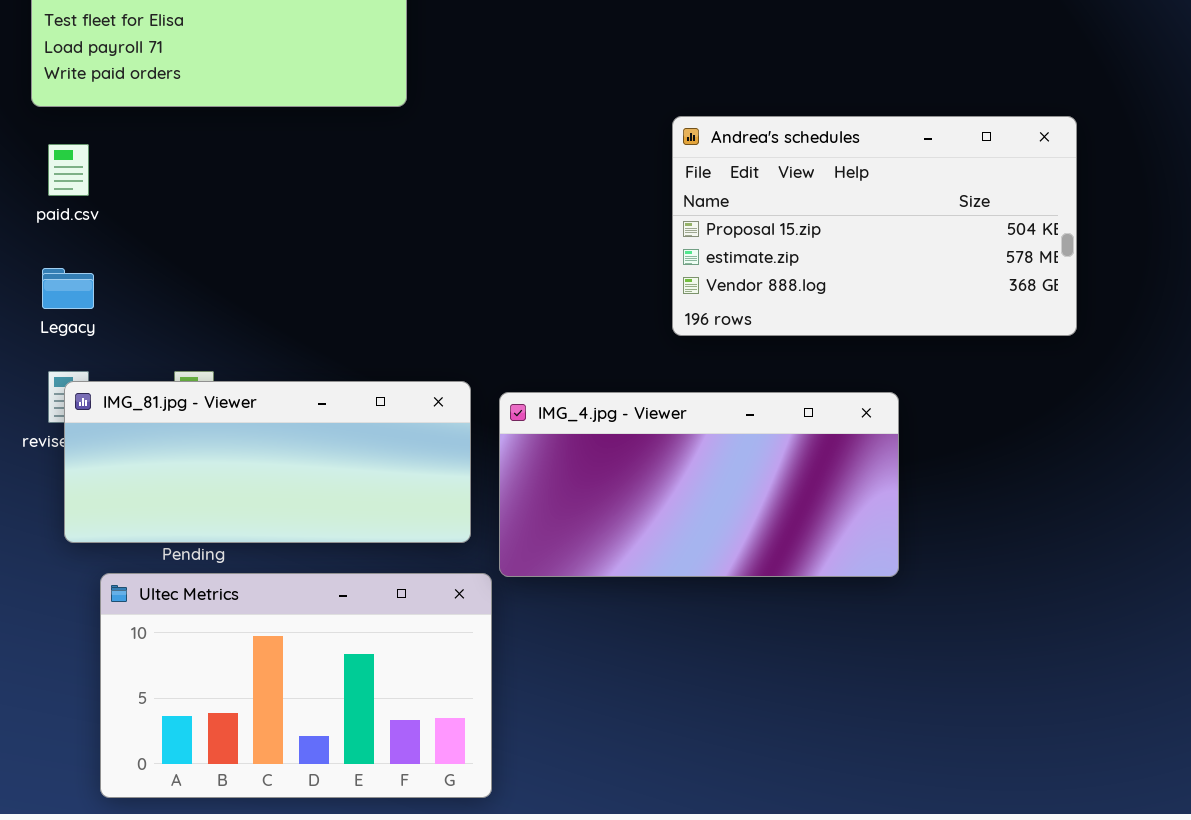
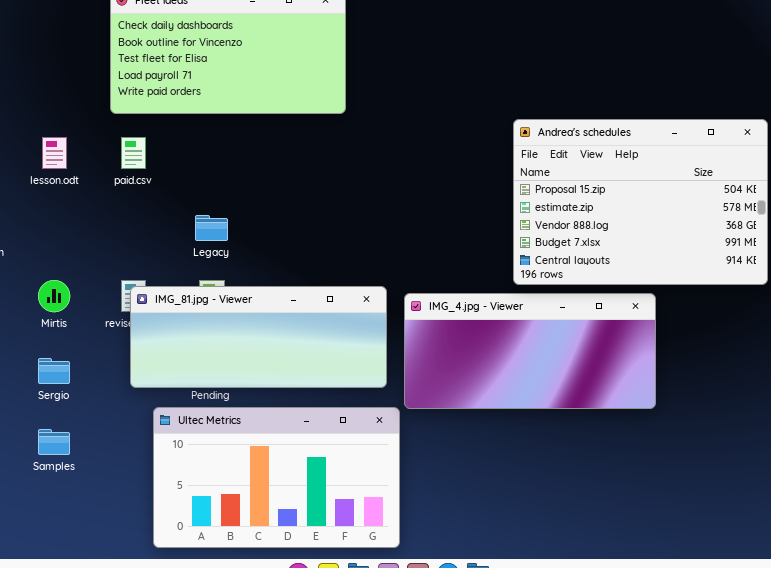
Andrea's schedules: [672,116,1077,336] -> [513,119,768,285], resized
Legacy: [42,268,94,309] -> [195,215,228,241], moved

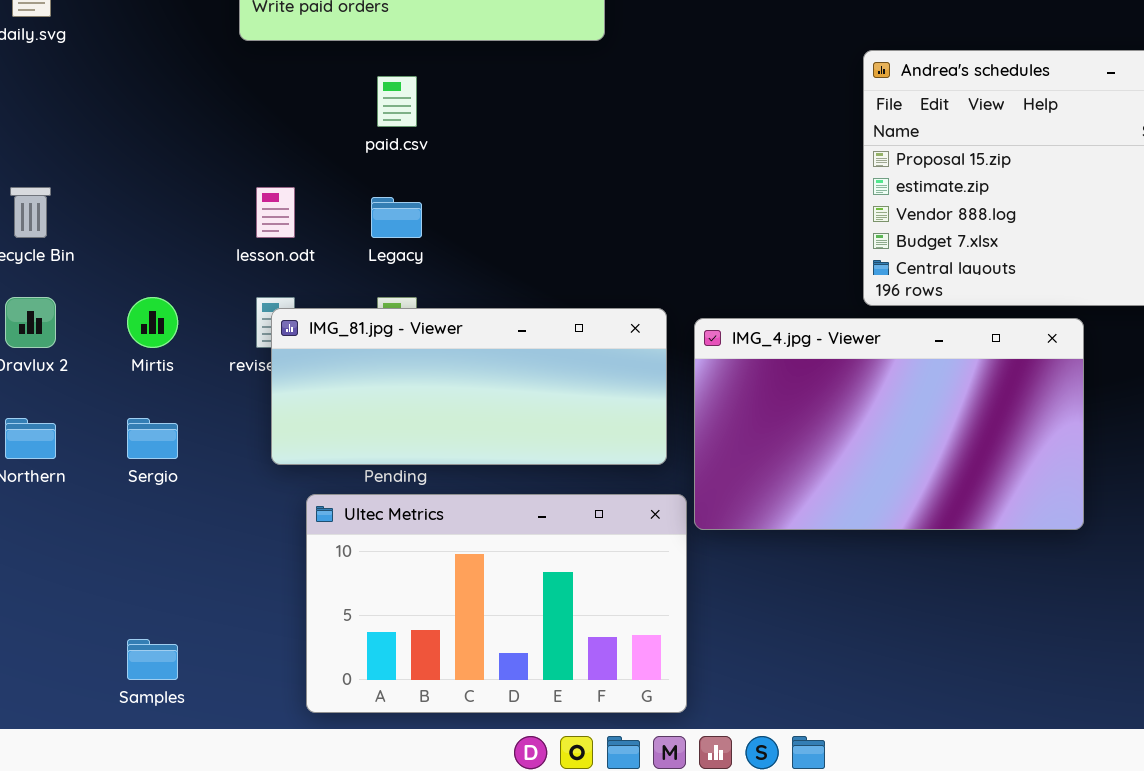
lesson.odt: [42,137,67,169] -> [256,187,295,238], moved
paid.csv: [121,137,146,169] -> [377,76,417,127], moved
IMG_4.jpg - Viewer: [404,293,656,409] -> [694,318,1084,530], resized
Samples: [38,429,70,455] -> [127,639,178,680], moved

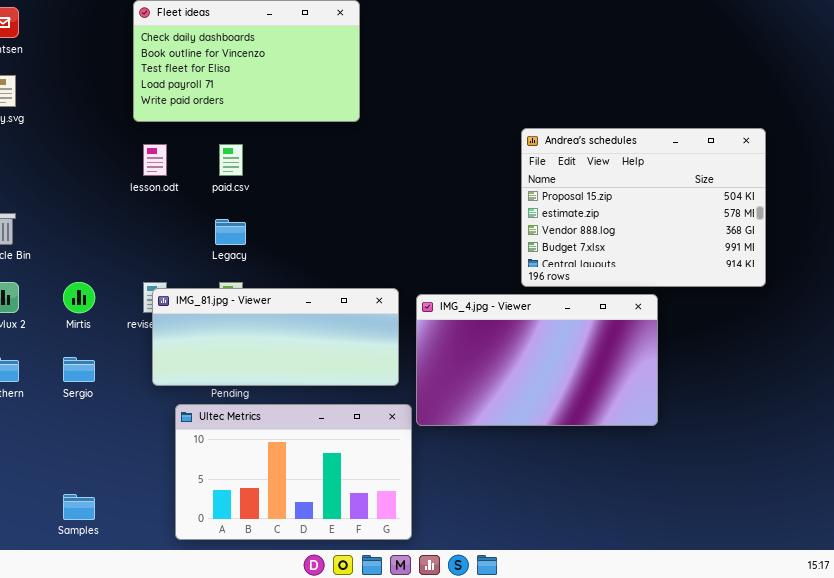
lesson.odt: [256,187,295,238] -> [143,144,167,176], moved

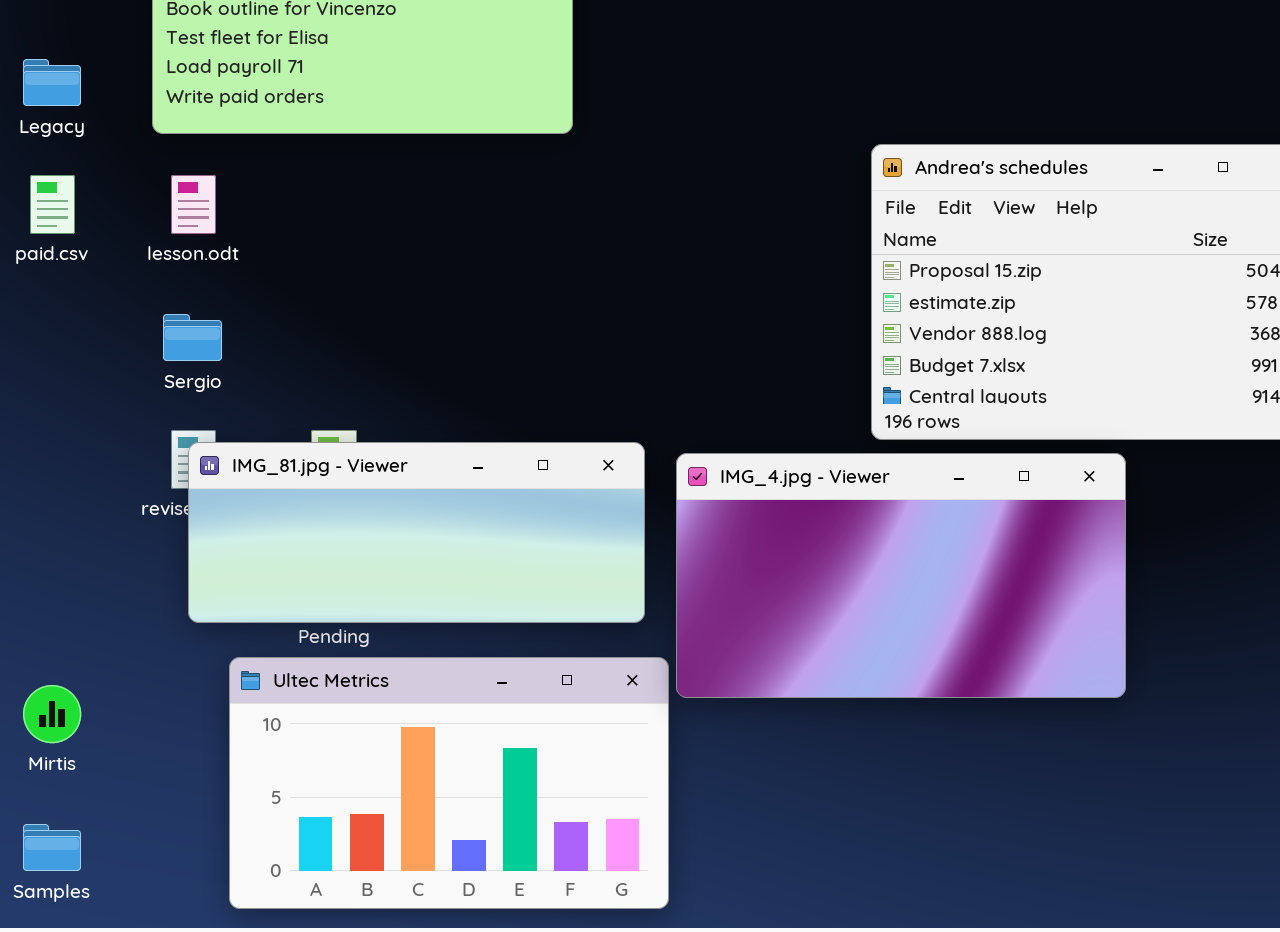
paid.csv: [219,144,243,176] -> [30,175,75,234], moved
Legacy: [215,219,246,245] -> [23,59,81,106], moved
Mirtis: [63,282,95,313] -> [23,685,81,743], moved
Sergio: [63,357,95,382] -> [163,314,222,361], moved

